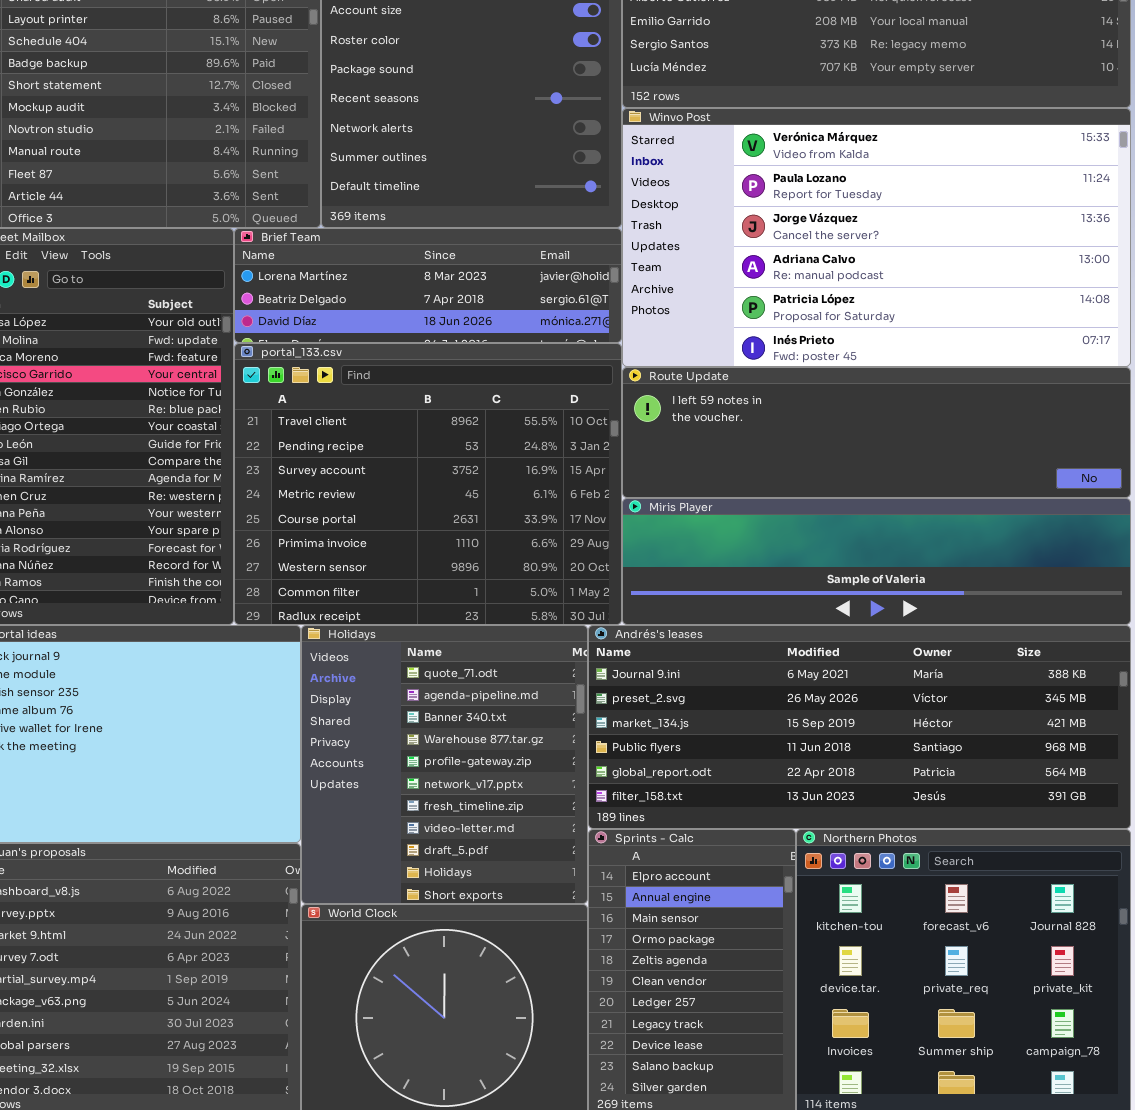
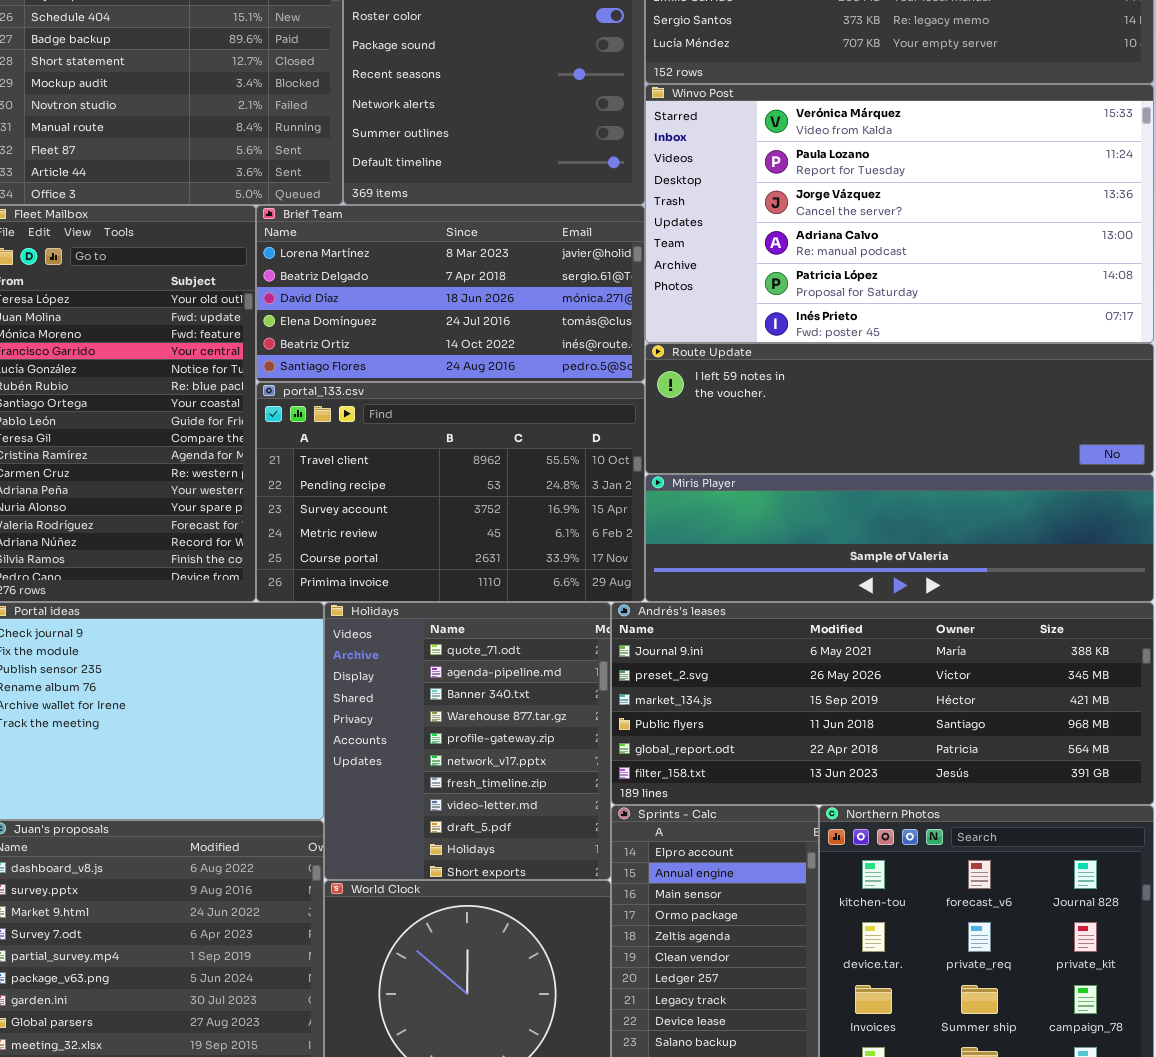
Brief Team: [234,228,622,343] -> [256,205,645,382], resized
portal_133.csv: [234,343,622,625] -> [256,382,645,602], resized

